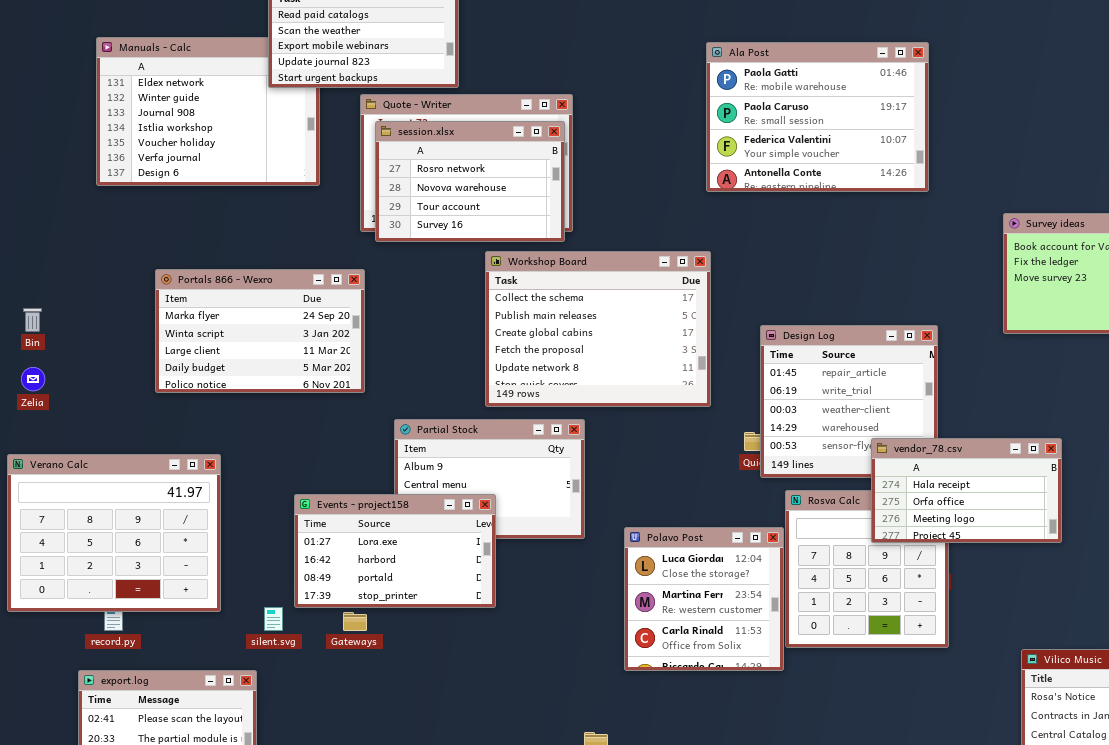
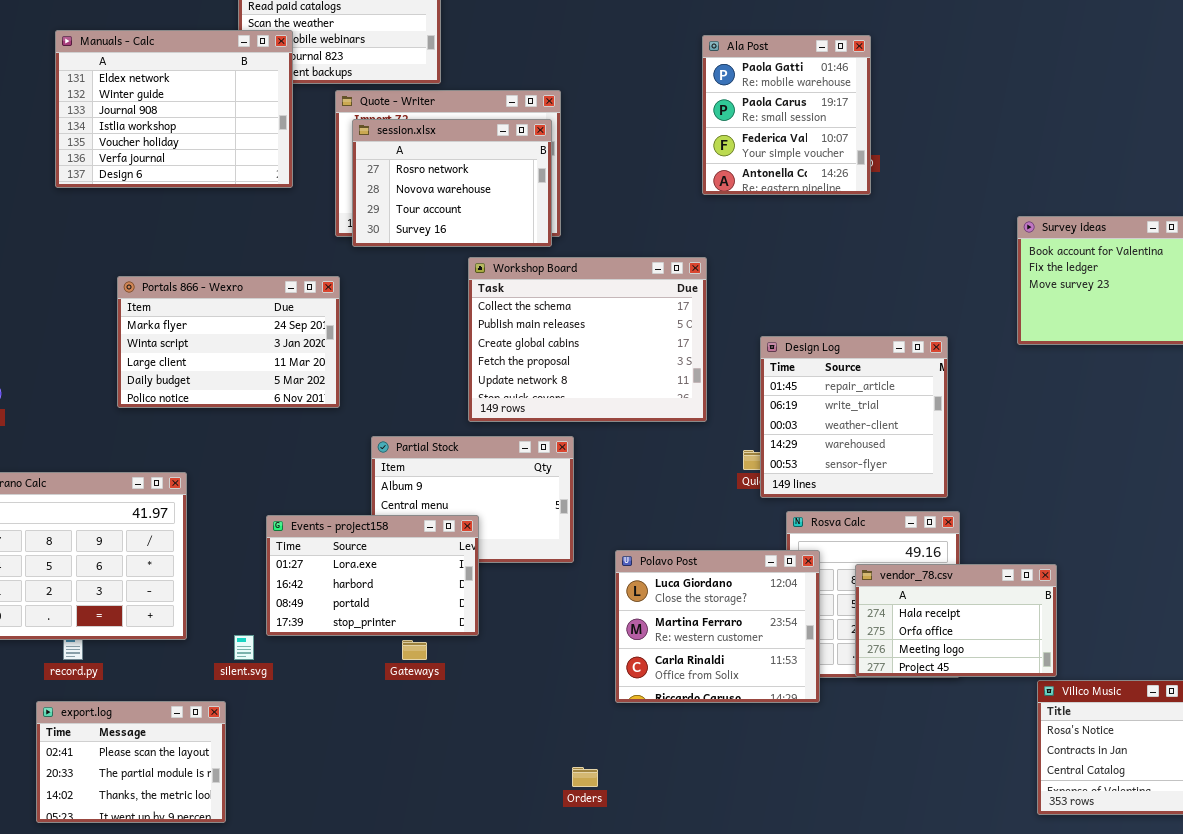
Manuals - Calc: [96,37,320,186] -> [55,30,293,188], raised
Ala Post: [706,42,929,192] -> [702,35,871,195], resized
vendor_78.csv: [871,438,1062,543] -> [855,564,1057,677], moved
Polavo Post: [624,527,784,671] -> [615,550,820,703], resized
Gateways: [343,612,367,631] -> [402,640,427,660], moved

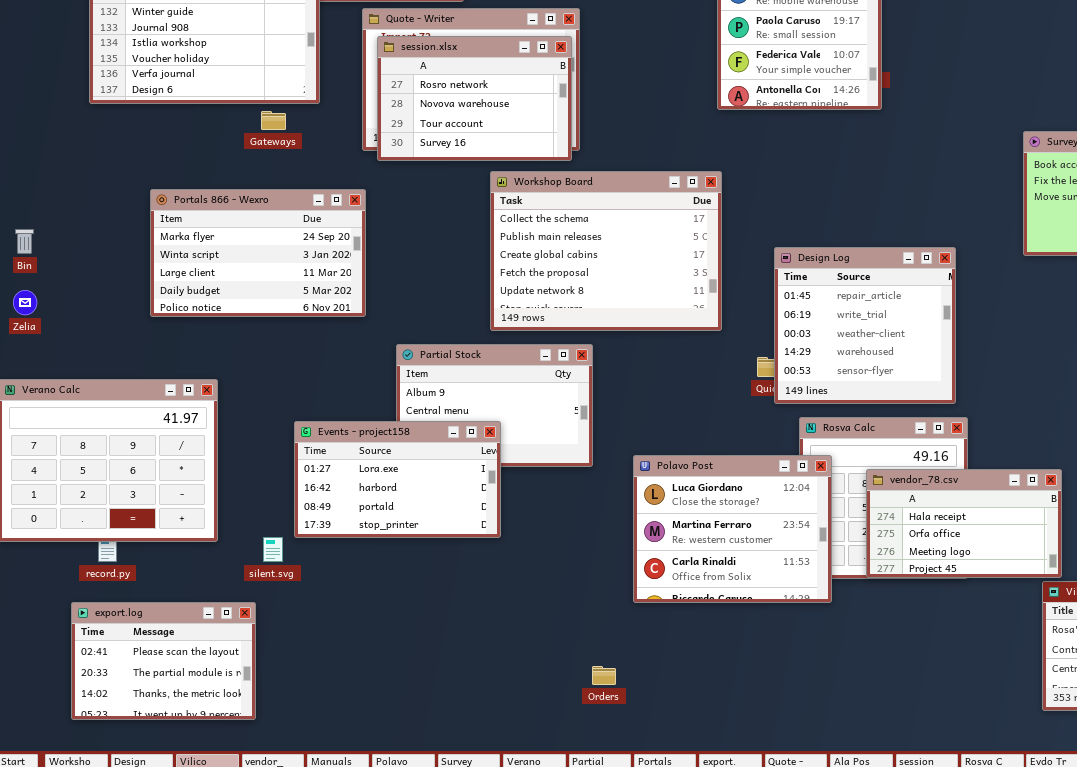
Gateways: [402,640,427,660] -> [261,111,286,130], moved

